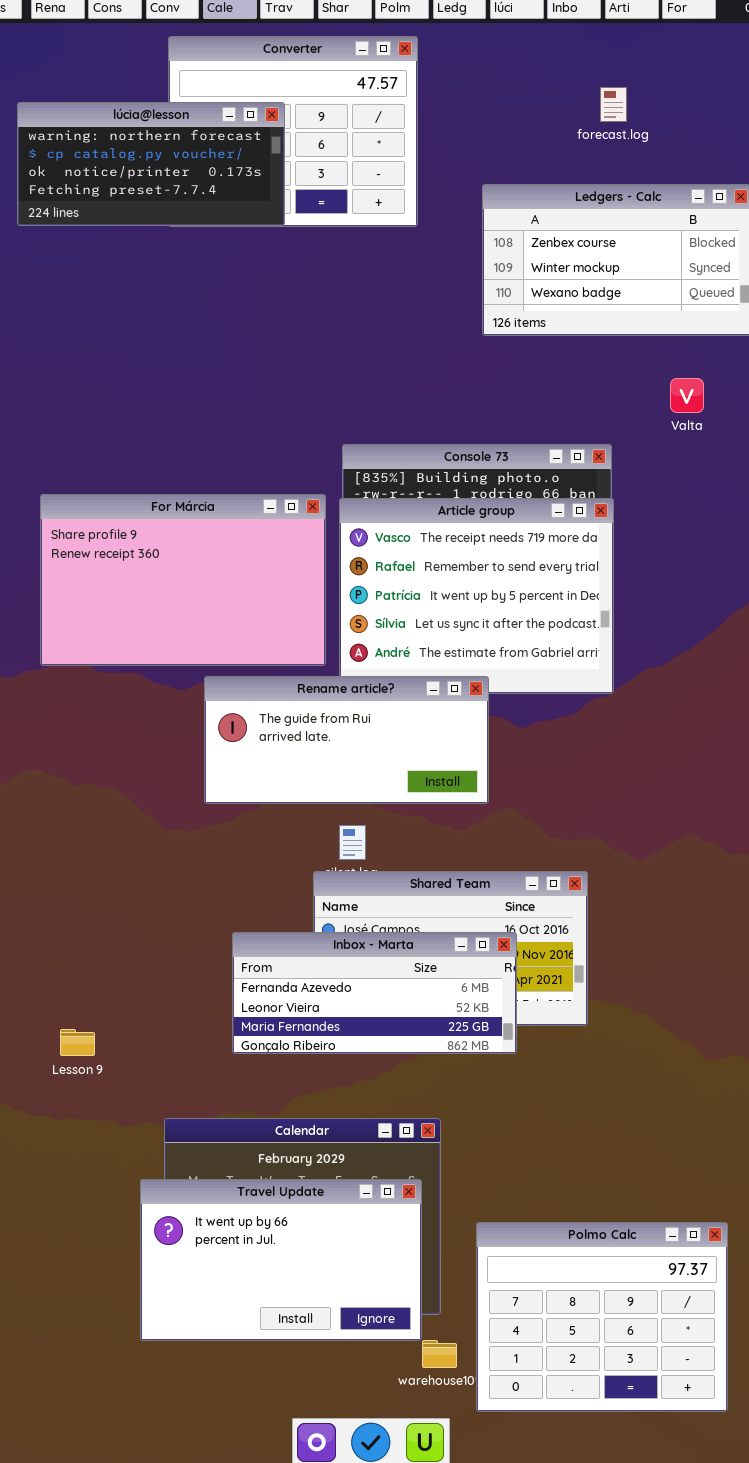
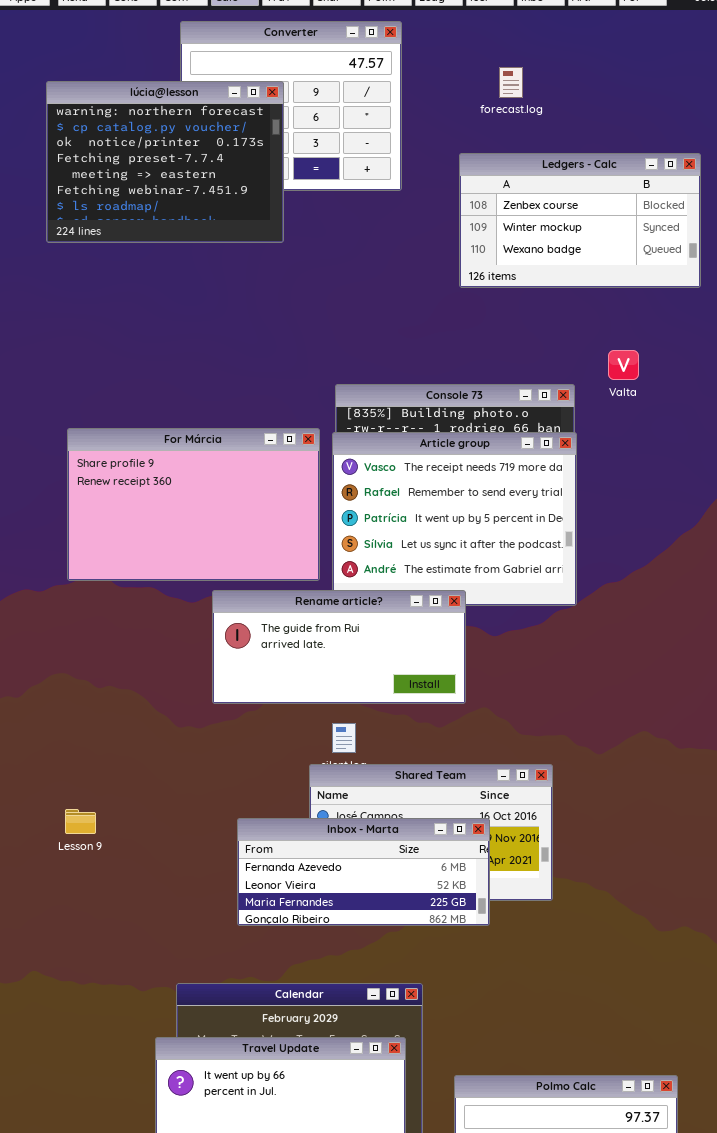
forecast.log: [600,87,627,122] -> [499,67,523,98], moved
lúcia@lesson: [17,102,285,226] -> [46,81,284,243], resized
Valta: [670,378,704,413] -> [608,350,639,380], moved
Lesson 9: [60,1029,95,1056] -> [65,809,96,834], moved

